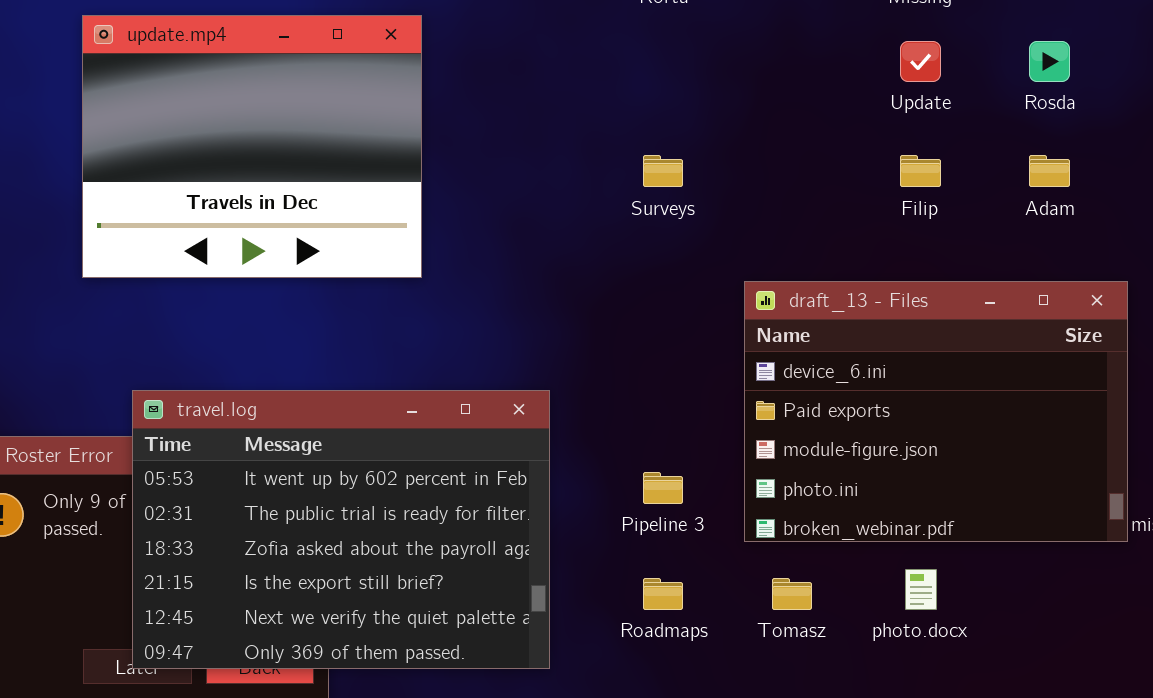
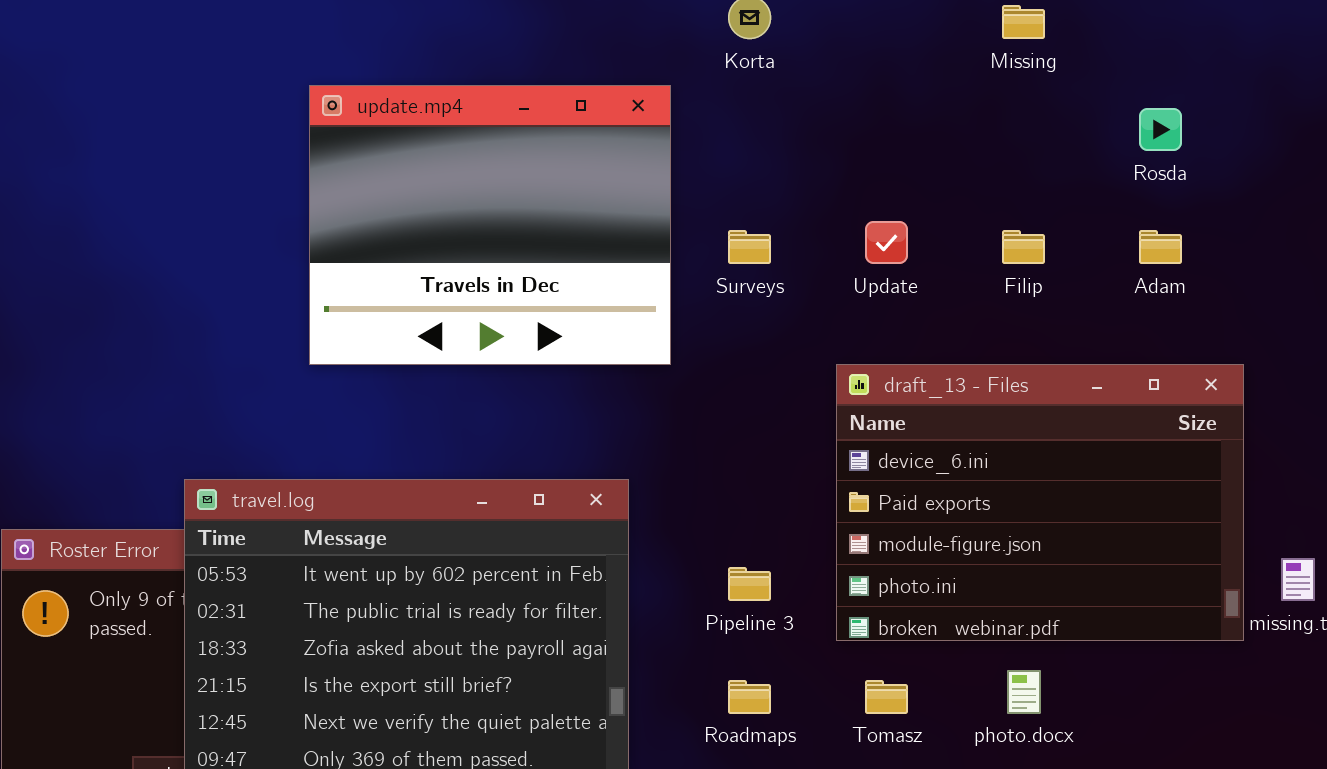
update.mp4: [82,15,422,278] -> [309,85,671,365], moved
Update: [900,41,941,82] -> [865,221,908,264], moved

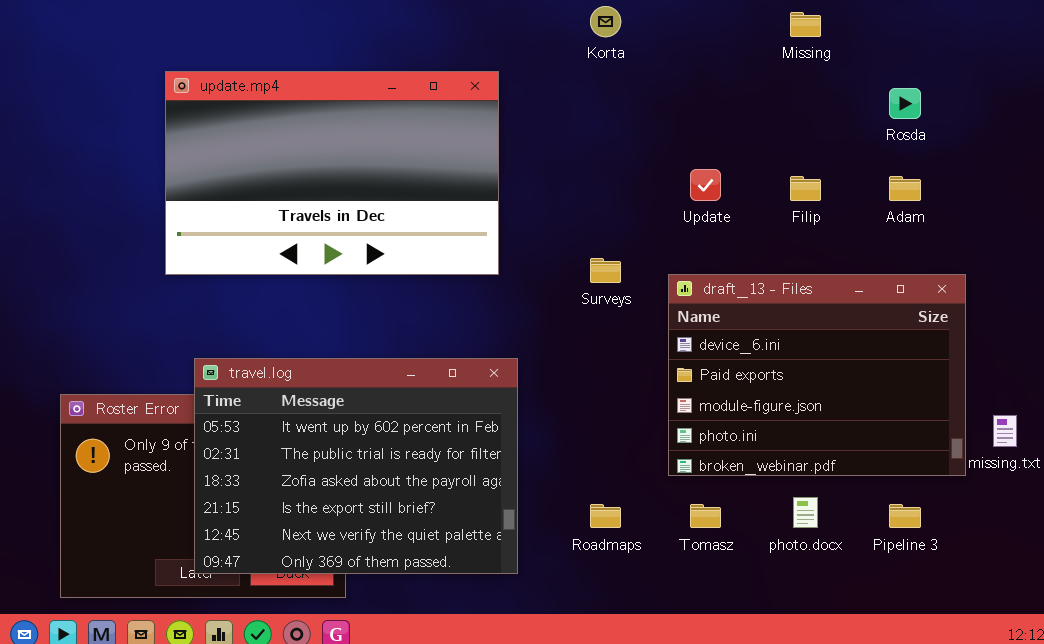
update.mp4: [309,85,671,365] -> [165,71,499,275], moved, resized
Surveys: [728,230,771,264] -> [590,258,621,283], moved
Pipeline 3: [728,567,771,601] -> [889,504,921,528], moved

